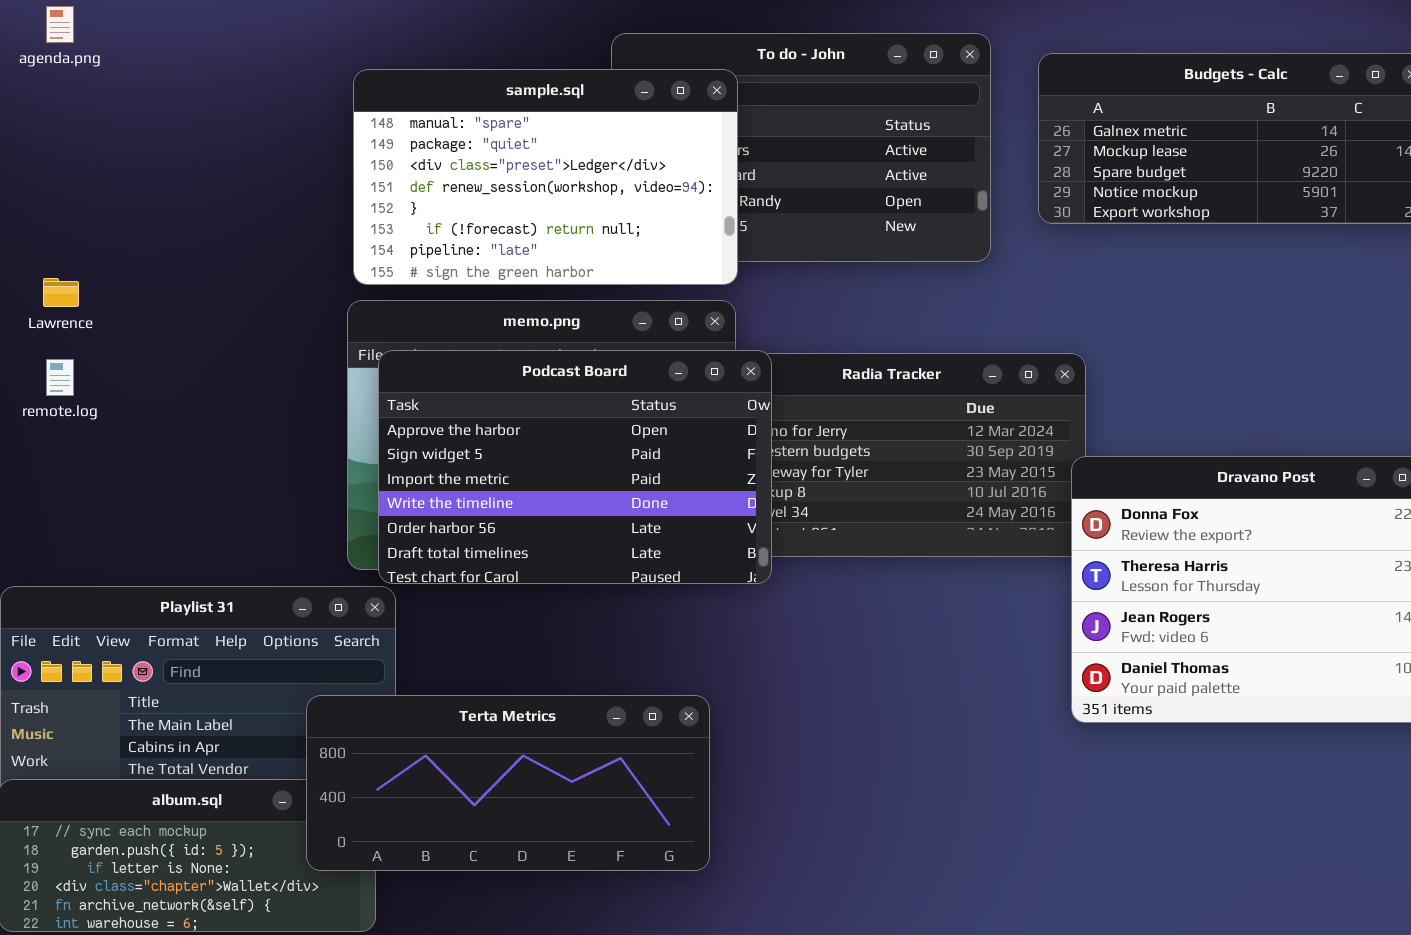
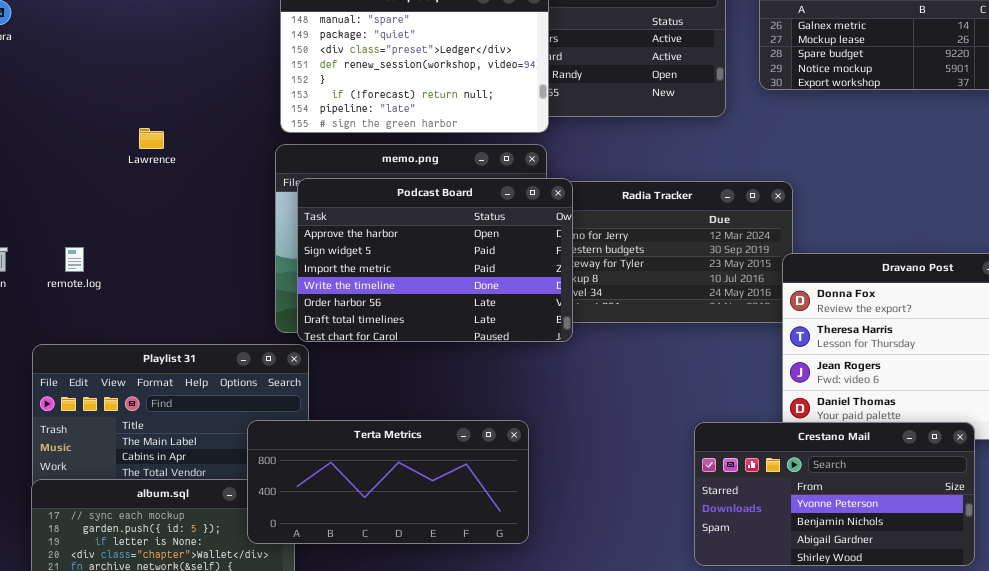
Lawrence: [43,278,79,307] -> [139,128,164,149], moved
remote.log: [46,359,74,396] -> [65,247,84,272], moved
Crestano Mail: none -> [694,422,975,566], opened

